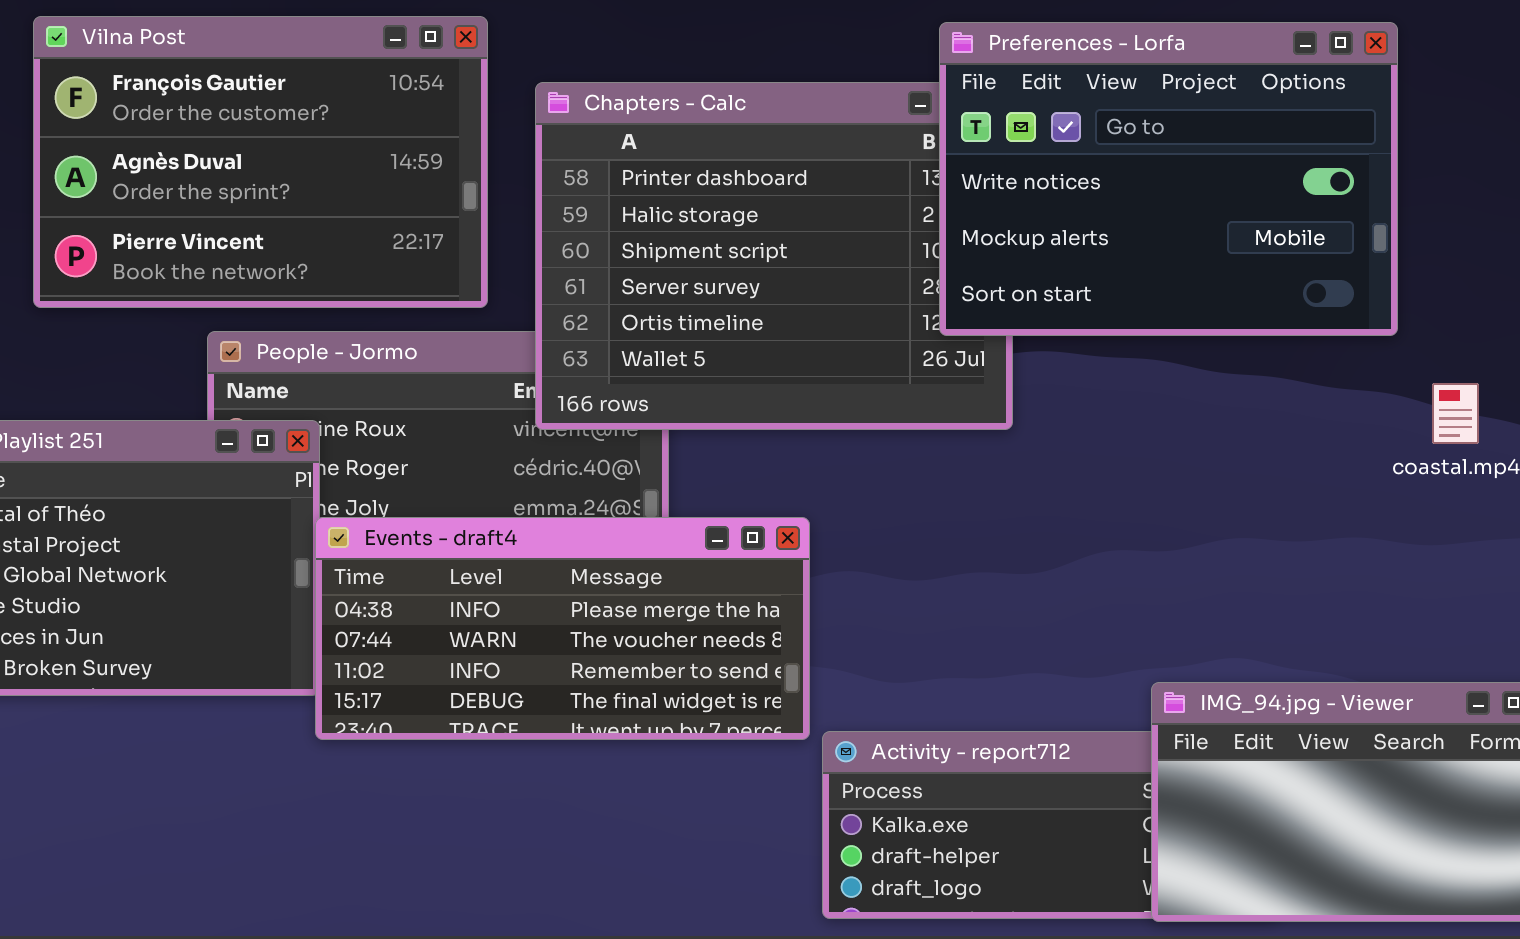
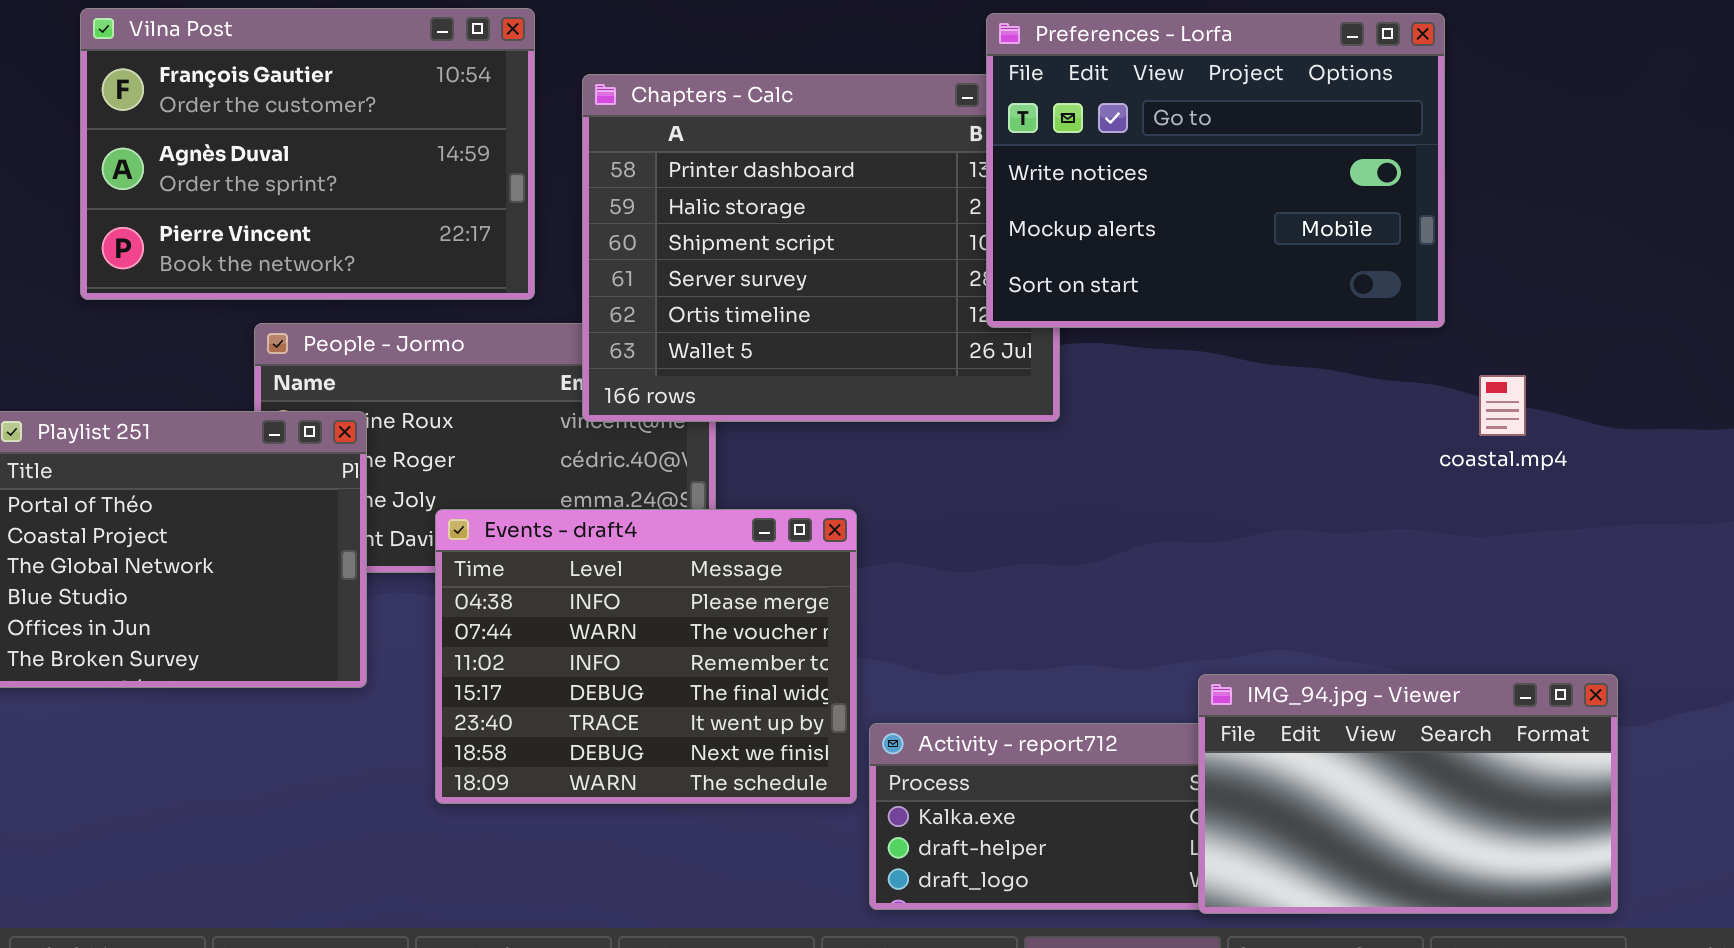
Events - draft4: [315,517,810,740] -> [435,509,857,804], resized

